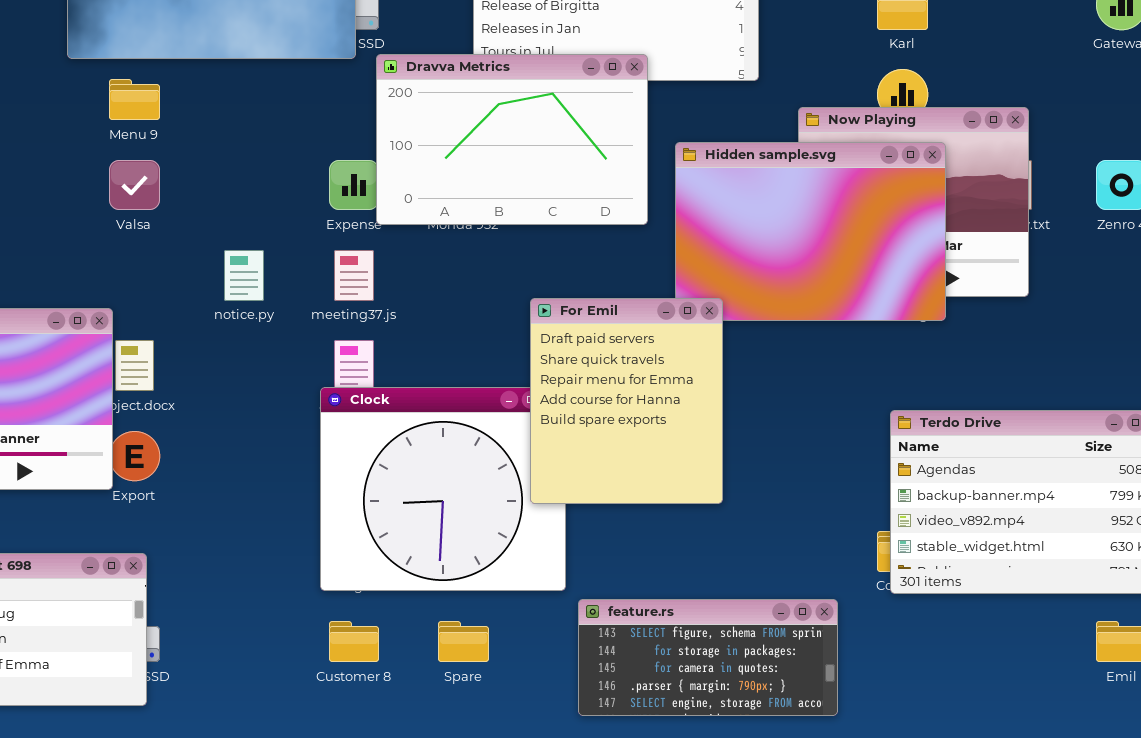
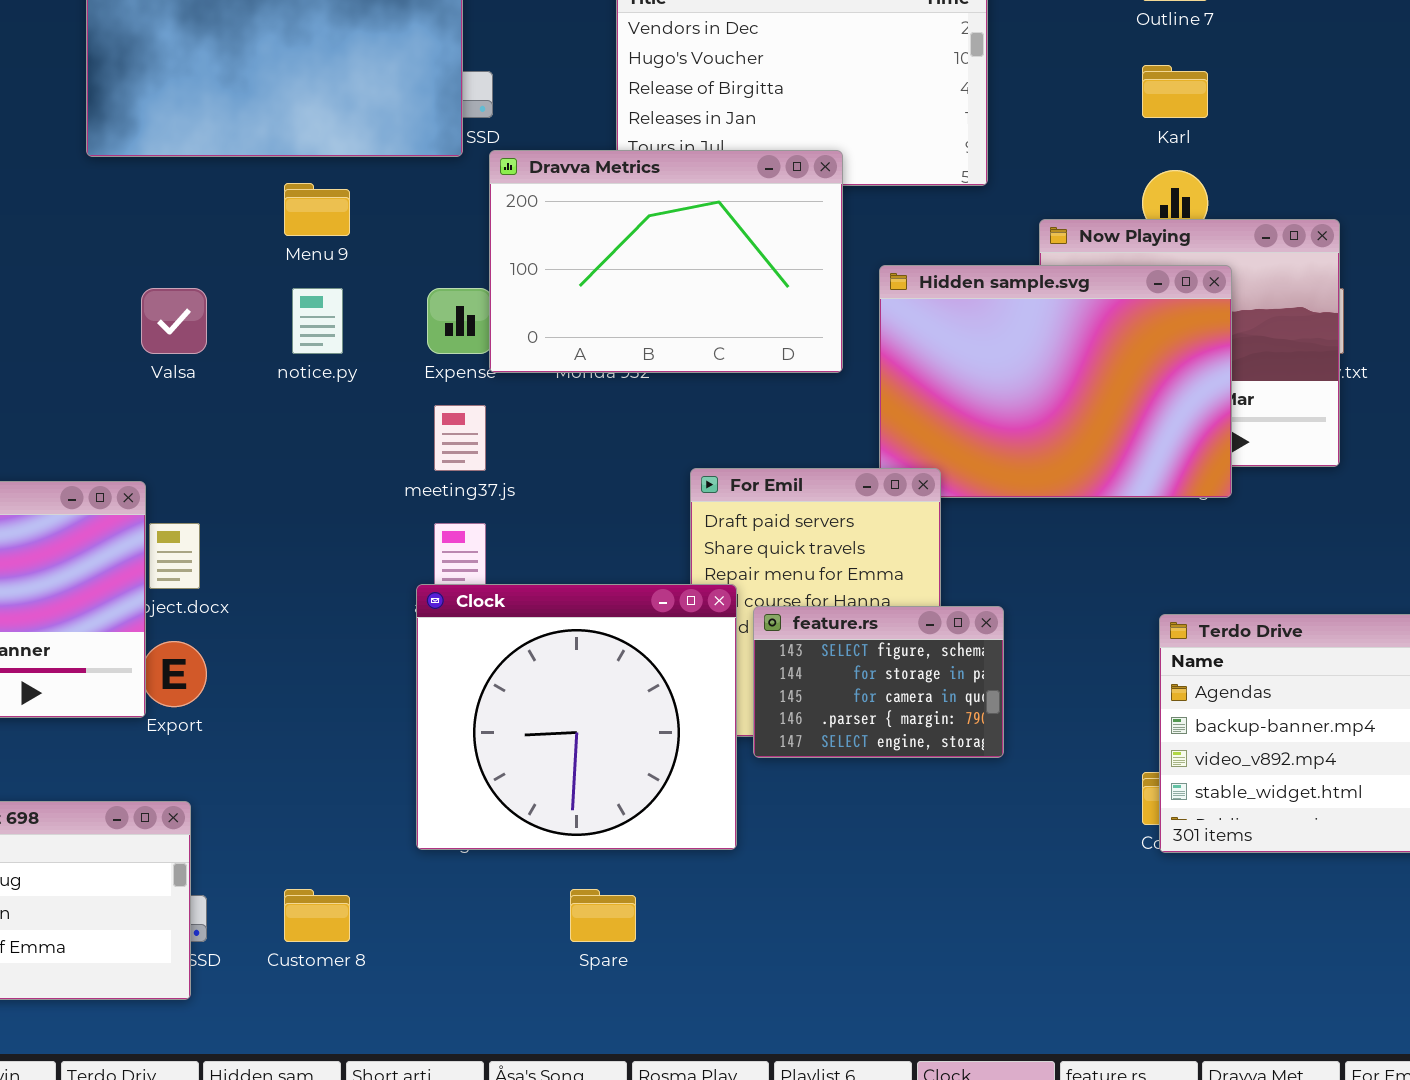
Menu 9: [109,79,160,120] -> [284,183,350,236], moved
notice.py: [224,250,264,301] -> [292,288,343,354], moved
Clock: [320,387,566,591] -> [416,584,737,850], raised
feature.rs: [578,599,838,716] -> [753,606,1004,758], moved, resized
Customer 8: [329,621,379,662] -> [284,889,350,942], moved

